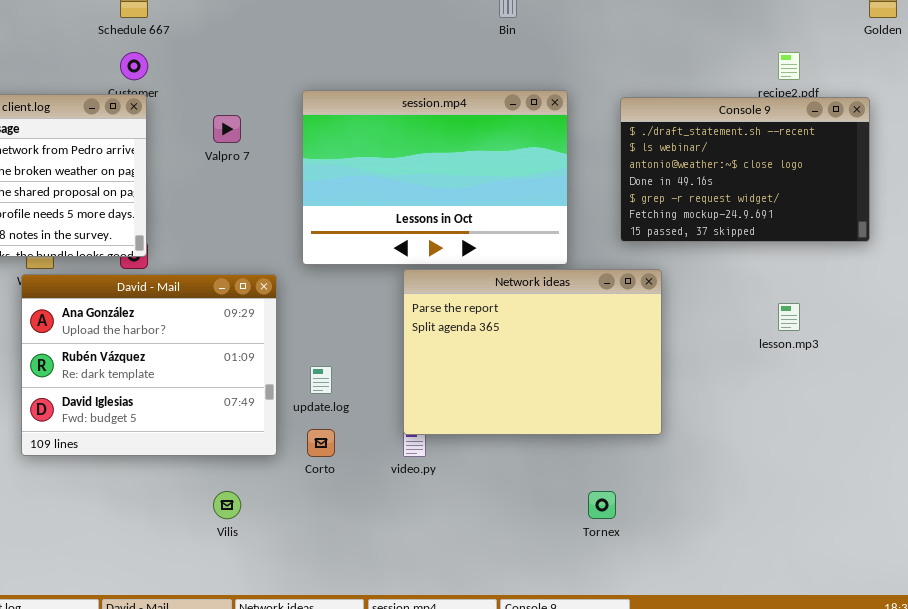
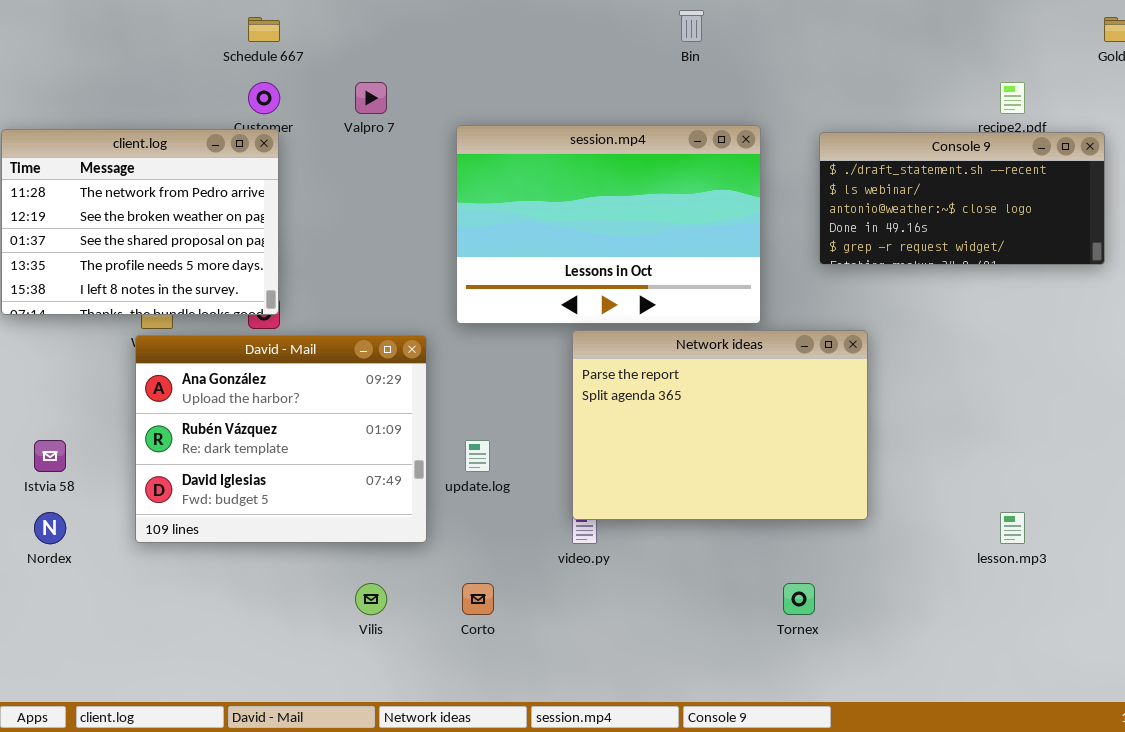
Console 9: [620,97,870,242] -> [819,132,1105,265], resized
Valpro 7: [213,115,241,143] -> [355,82,387,114], moved
lesson.mp3: [778,303,800,331] -> [1000,512,1025,544], moved
Corto: [307,429,335,457] -> [462,583,494,615], moved

